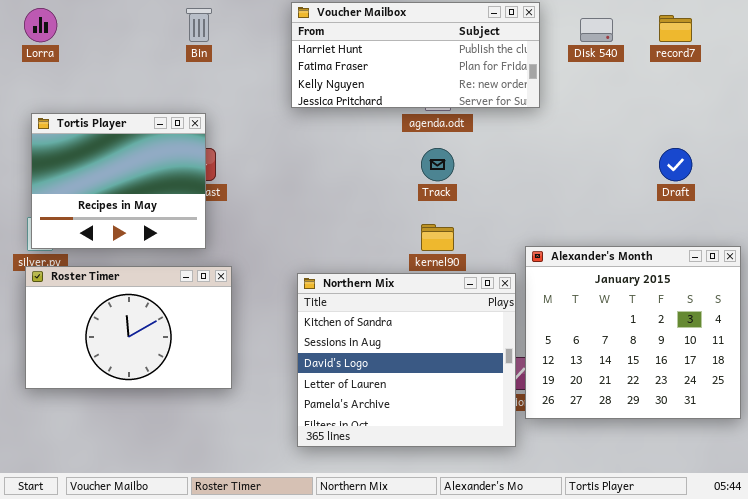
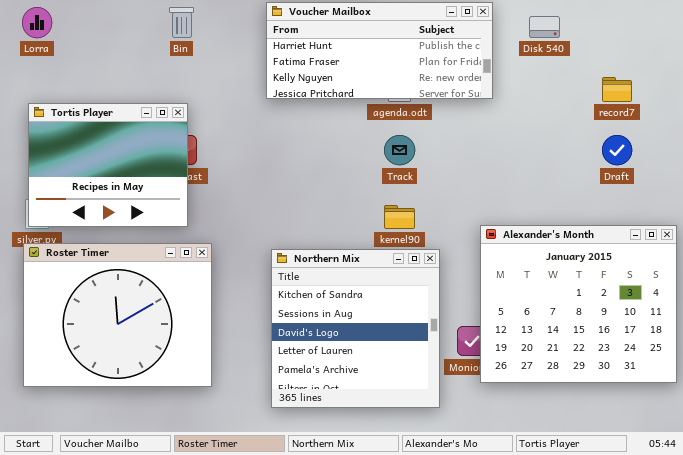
record7: [659,15,692,42] -> [602,77,632,102], moved
Roster Timer: [25,266,232,389] -> [23,243,212,387], resized
Northern Mix: [297,273,516,447] -> [271,249,440,408], resized

